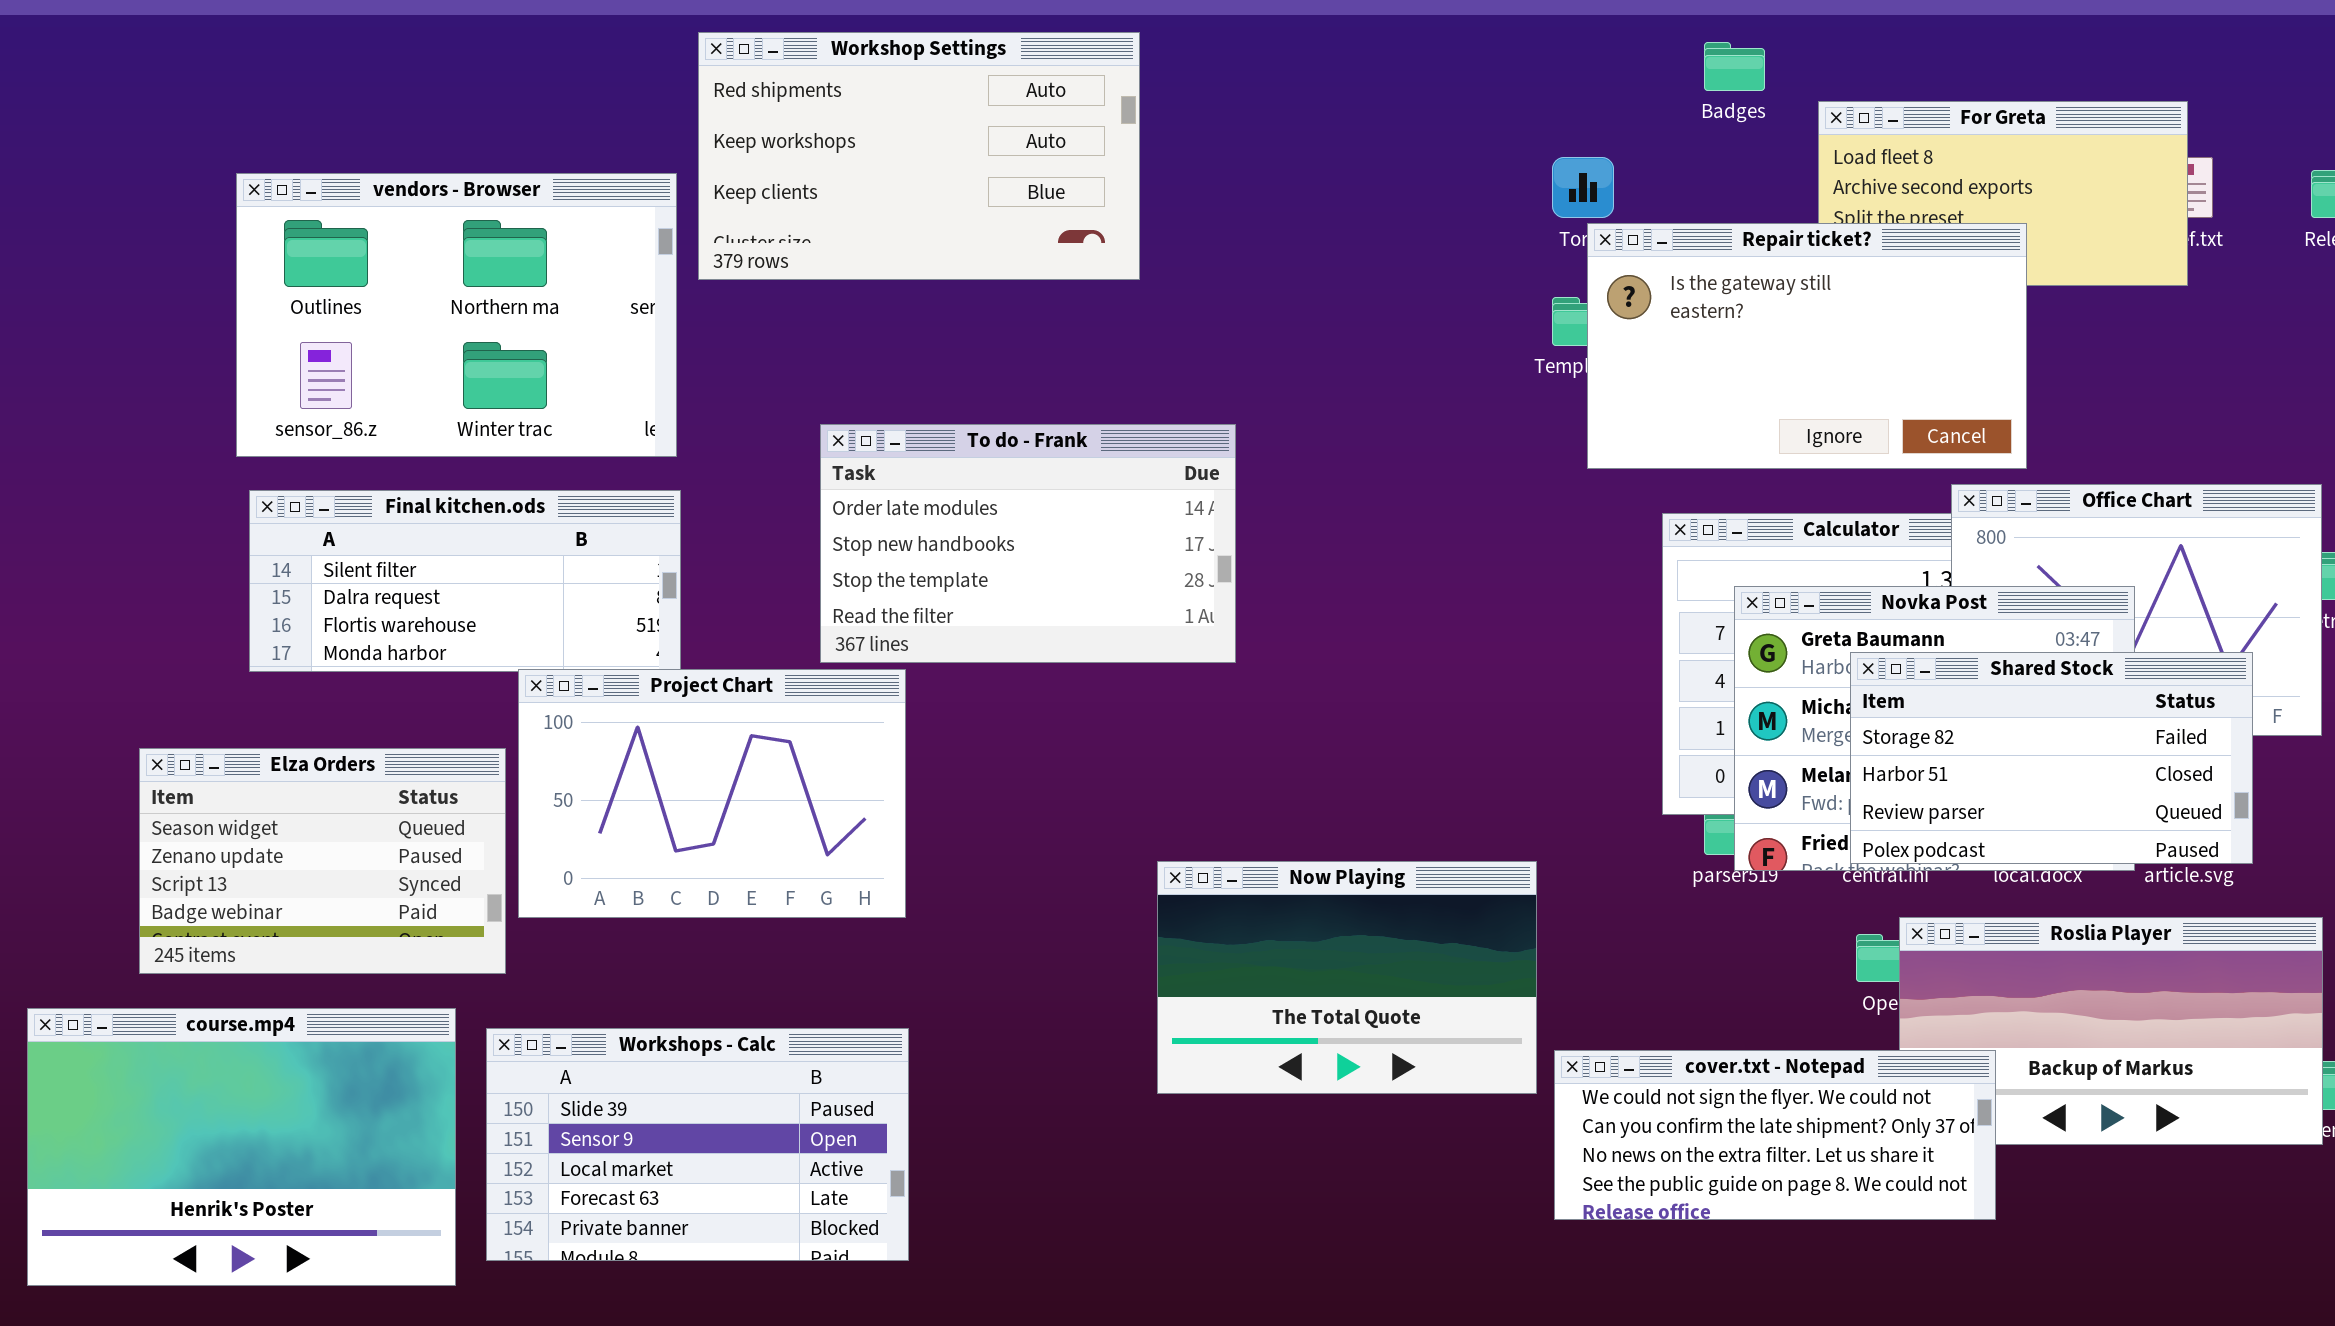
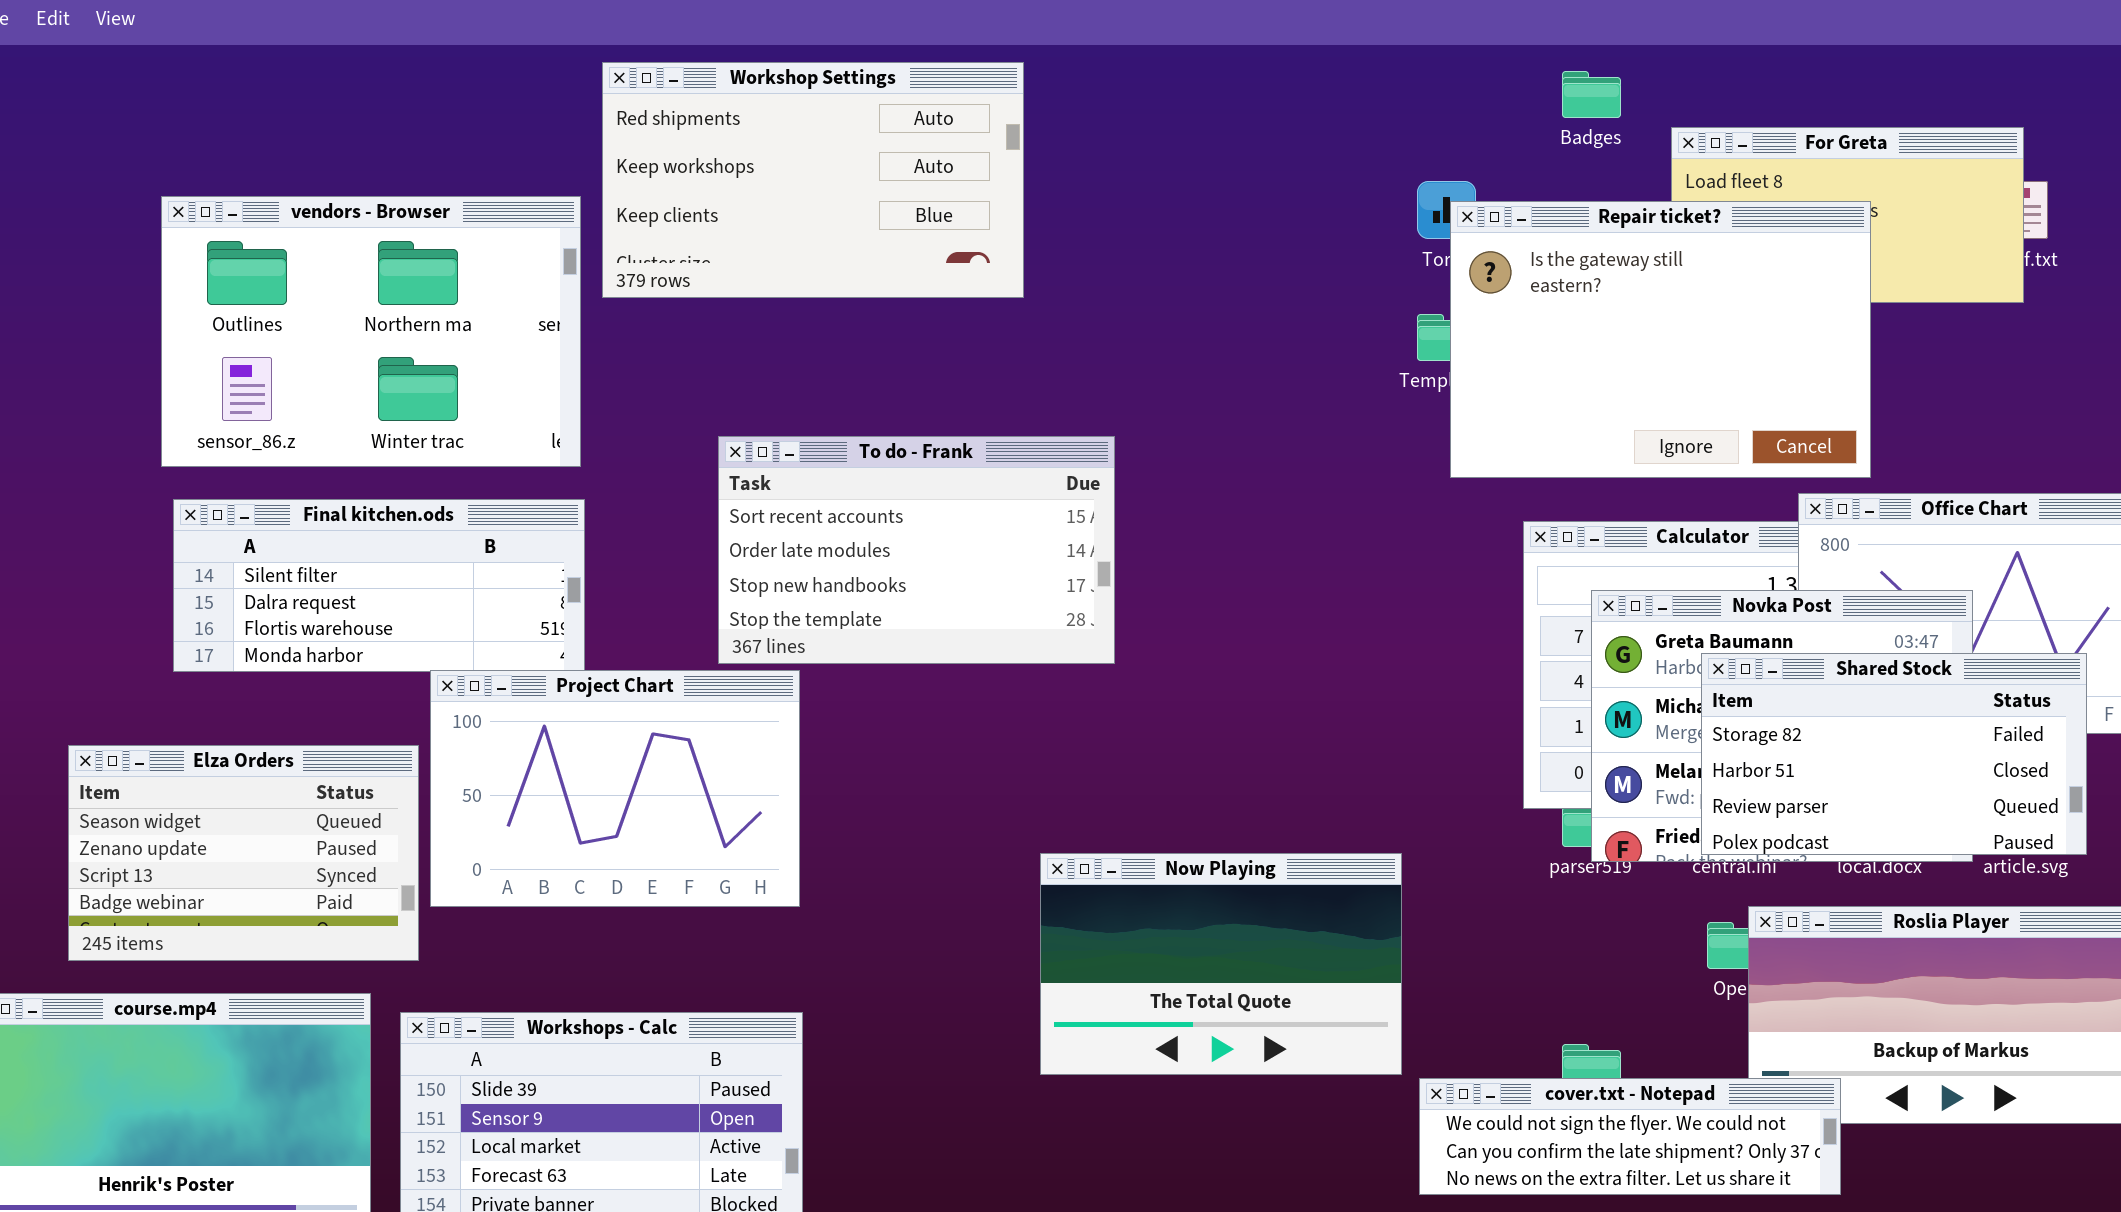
Repair ticket?: [1587,223,2027,469] -> [1450,201,1871,478], resized
To do - Frank: [820,424,1236,663] -> [718,436,1115,664], scrolled up 1 row
cover.txt - Notepad: [1554,1050,1996,1220] -> [1419,1078,1841,1195], resized

